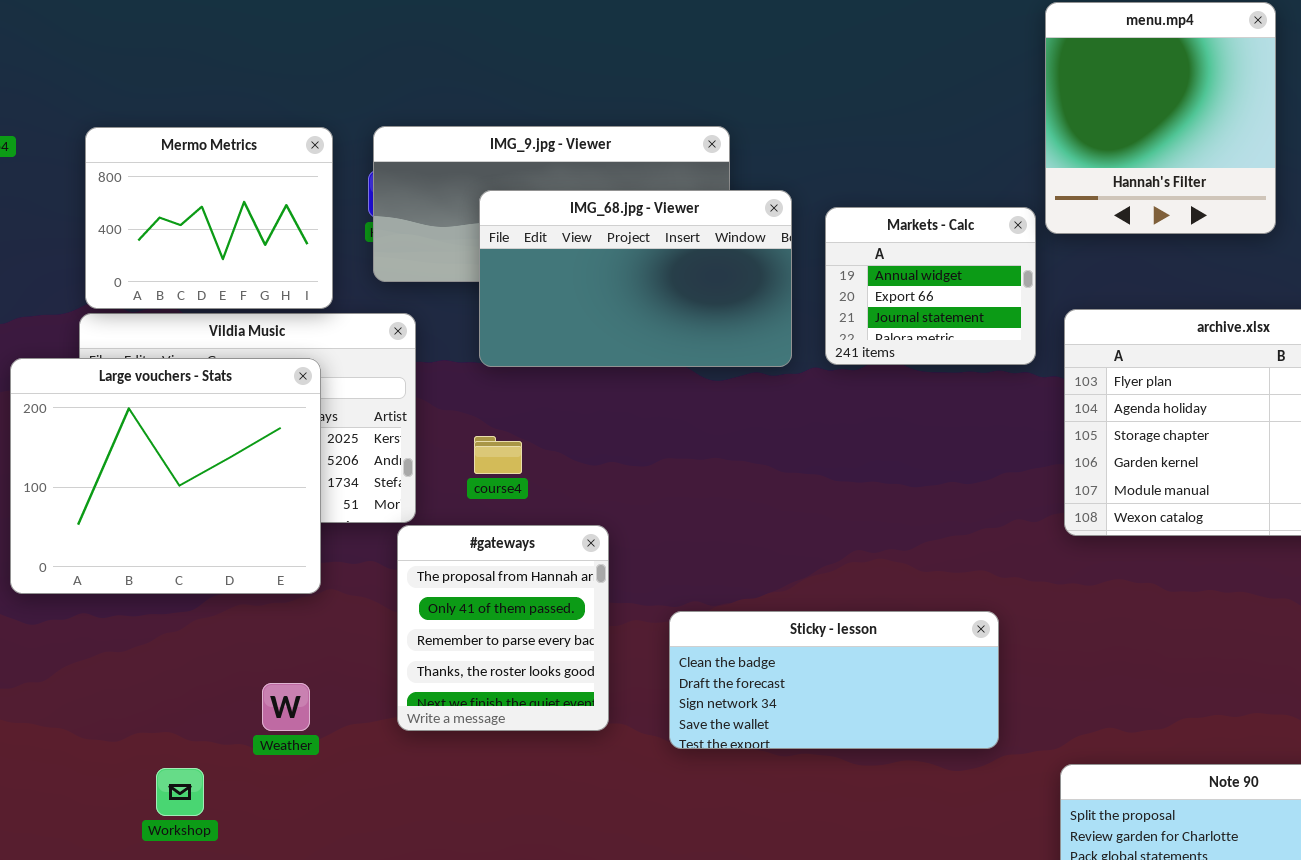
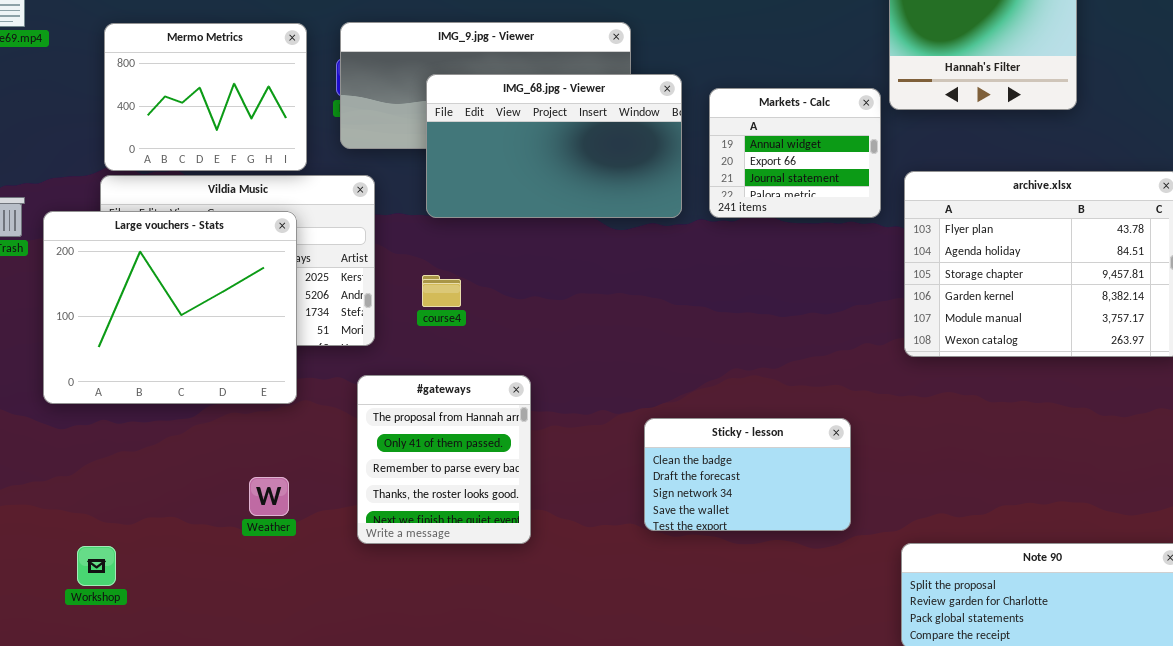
#gateways: [397,525,609,731] -> [357,375,531,544], moved
Sticky - lesson: [669,611,999,749] -> [644,418,851,531], resized
Workshop: [156,768,204,816] -> [77,546,116,586], moved

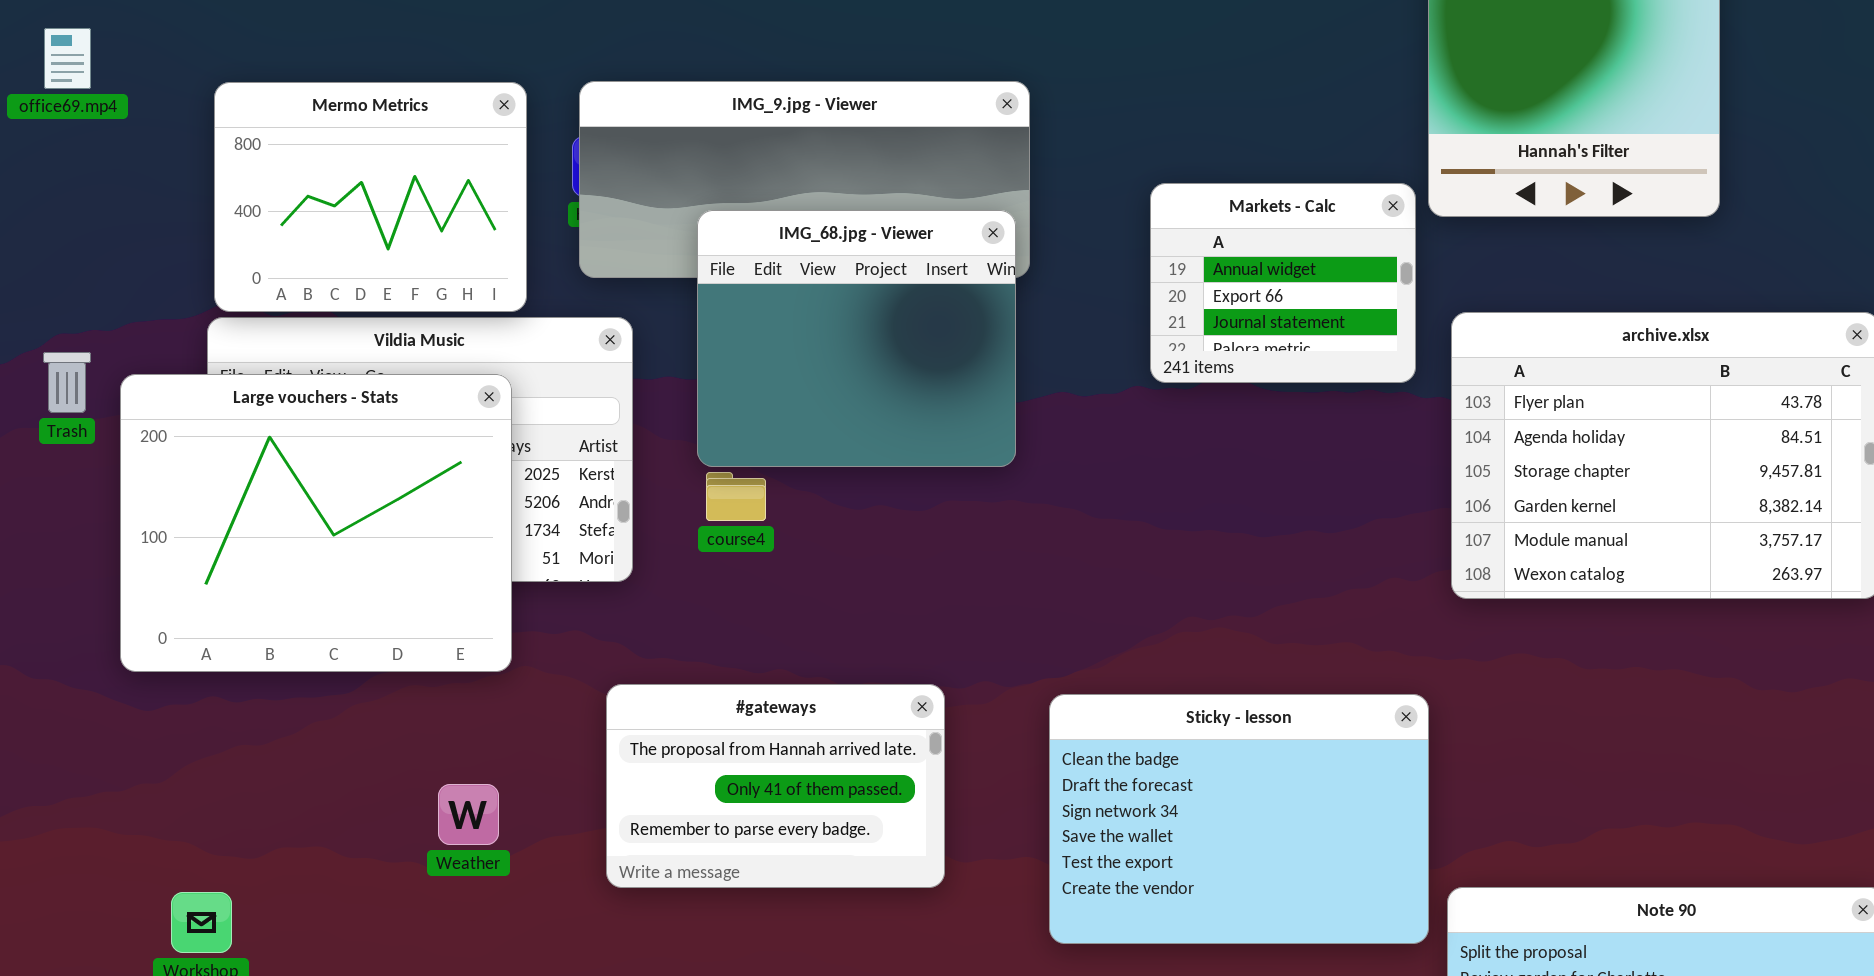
IMG_68.jpg - Viewer: [426,74,682,218] -> [697,210,1016,467], moved, resized
#gateways: [357,375,531,544] -> [606,684,945,888], resized
Sticky - lesson: [644,418,851,531] -> [1049,694,1429,944], resized

